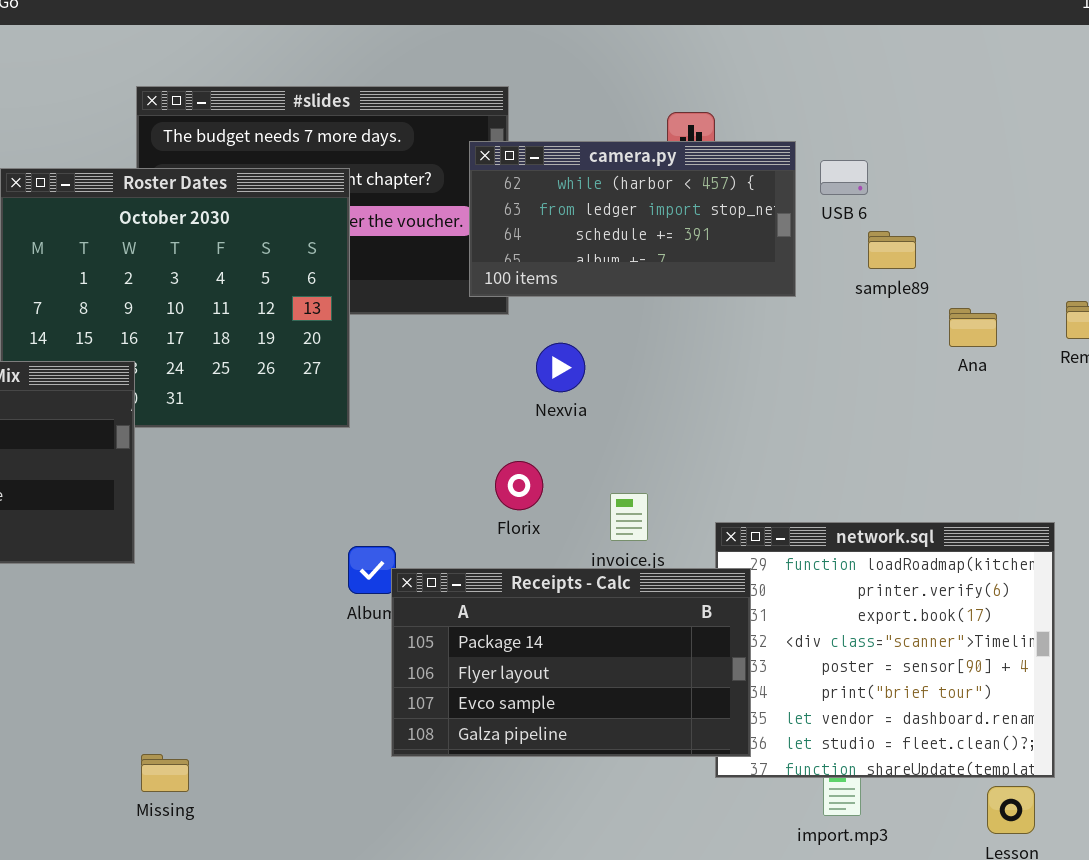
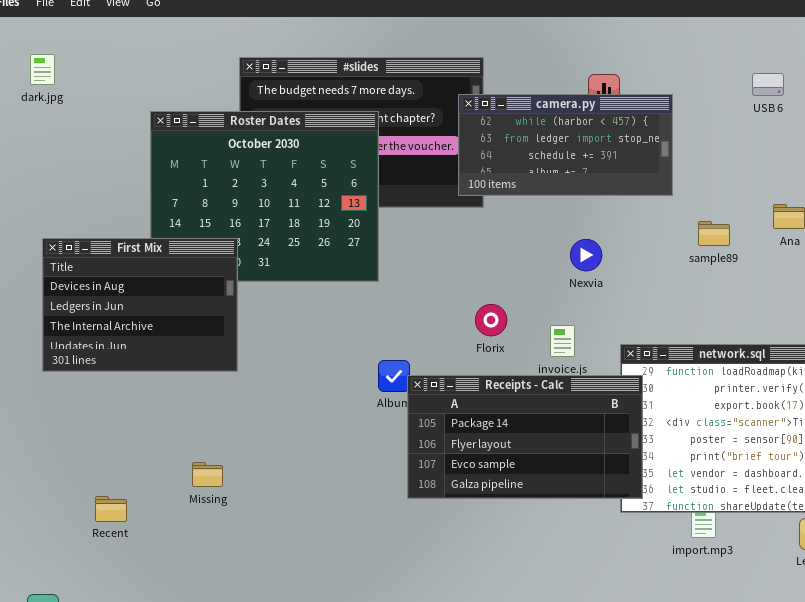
USB 6: [820,160,868,195] -> [752,73,784,96], moved
sample89: [868,231,916,269] -> [698,221,730,246], moved
Nexvia: [536,343,585,392] -> [570,239,602,271], moved
Missing: [141,754,189,792] -> [192,462,223,487], moved

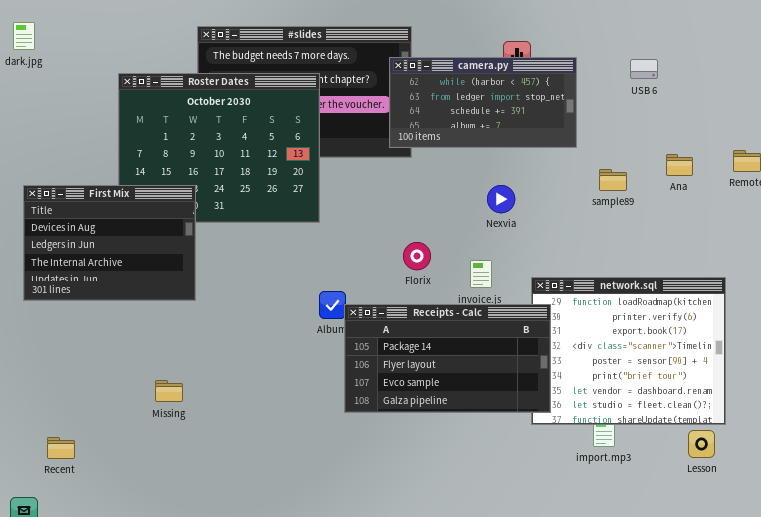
USB 6: [752,73,784,96] -> [630,59,658,79], moved
Recent: [95,496,127,522] -> [47,437,75,459], moved

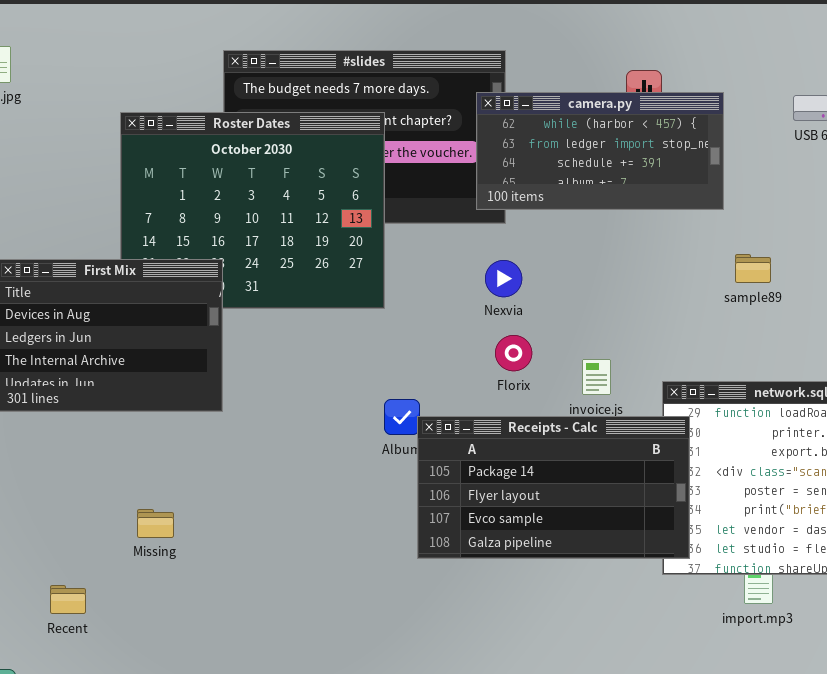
sample89: [599,169,627,191] -> [735,254,771,283], moved
Nexvia: [487,185,515,213] -> [485,260,522,297], moved
Missing: [155,380,183,402] -> [137,509,174,538], moved
Recent: [47,437,75,459] -> [50,585,86,614], moved

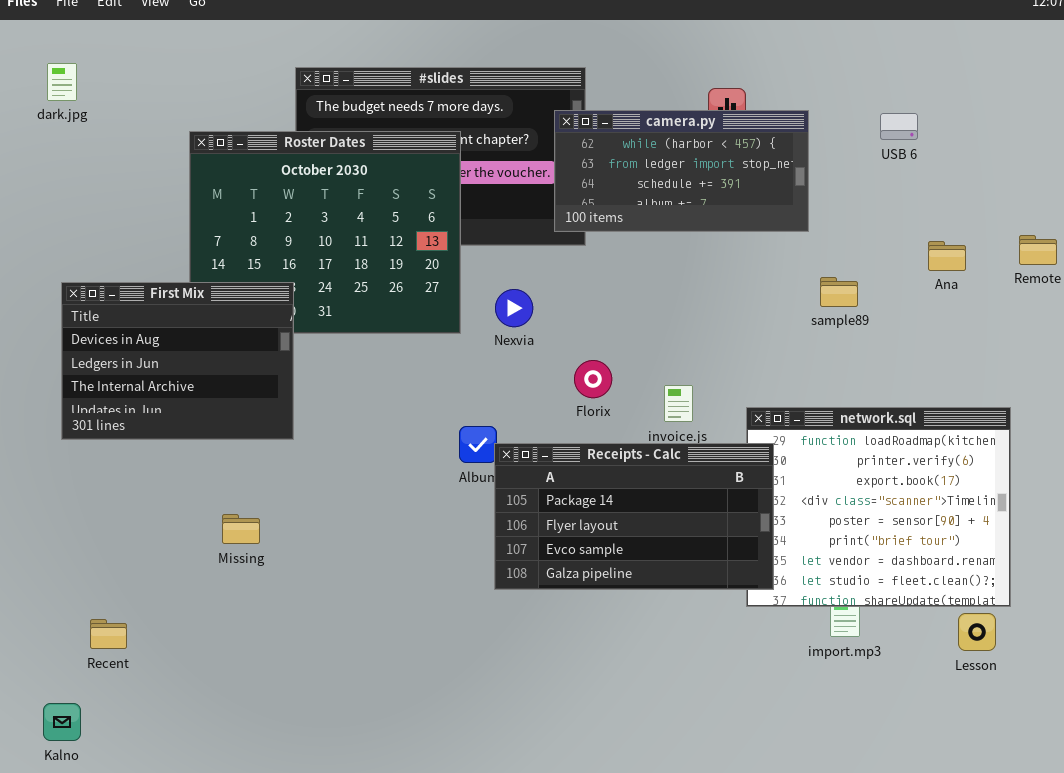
Nexvia: [485,260,522,297] -> [495,289,533,327], moved
Missing: [137,509,174,538] -> [222,514,260,544], moved
Recent: [50,585,86,614] -> [90,619,127,649], moved

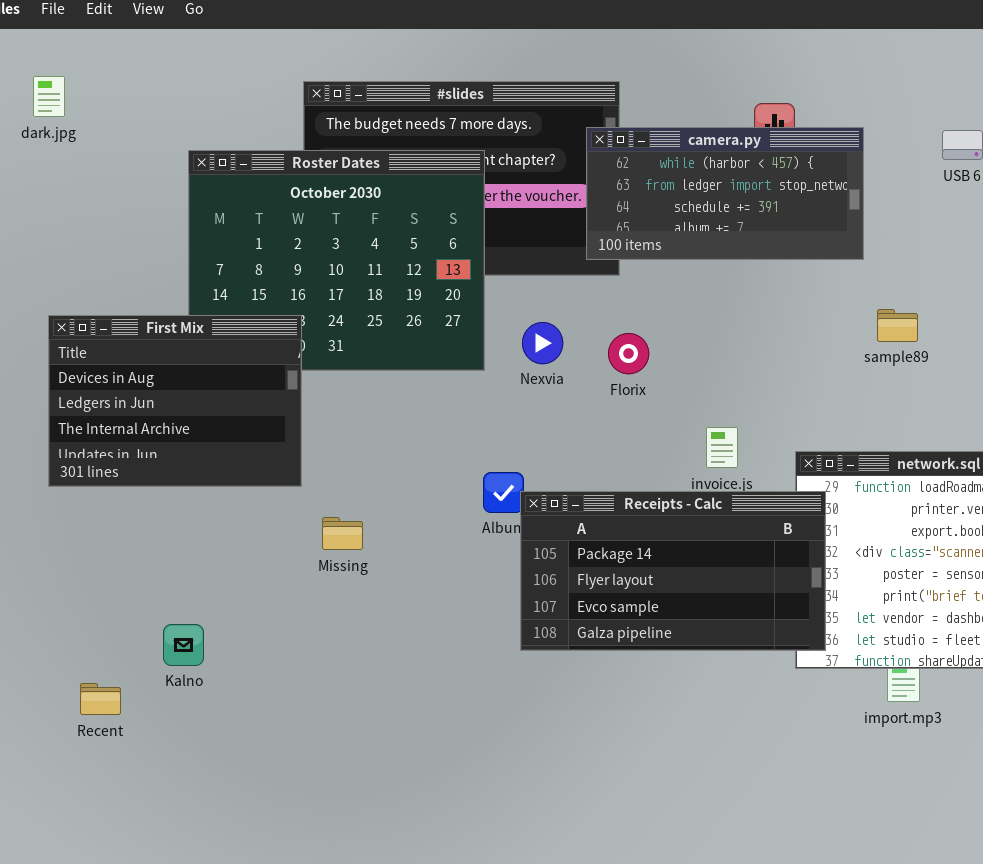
Florix: [574,360,612,398] -> [608,333,649,374], moved
Missing: [222,514,260,544] -> [322,517,363,550], moved
Kalno: [43,703,81,741] -> [163,624,204,666], moved

